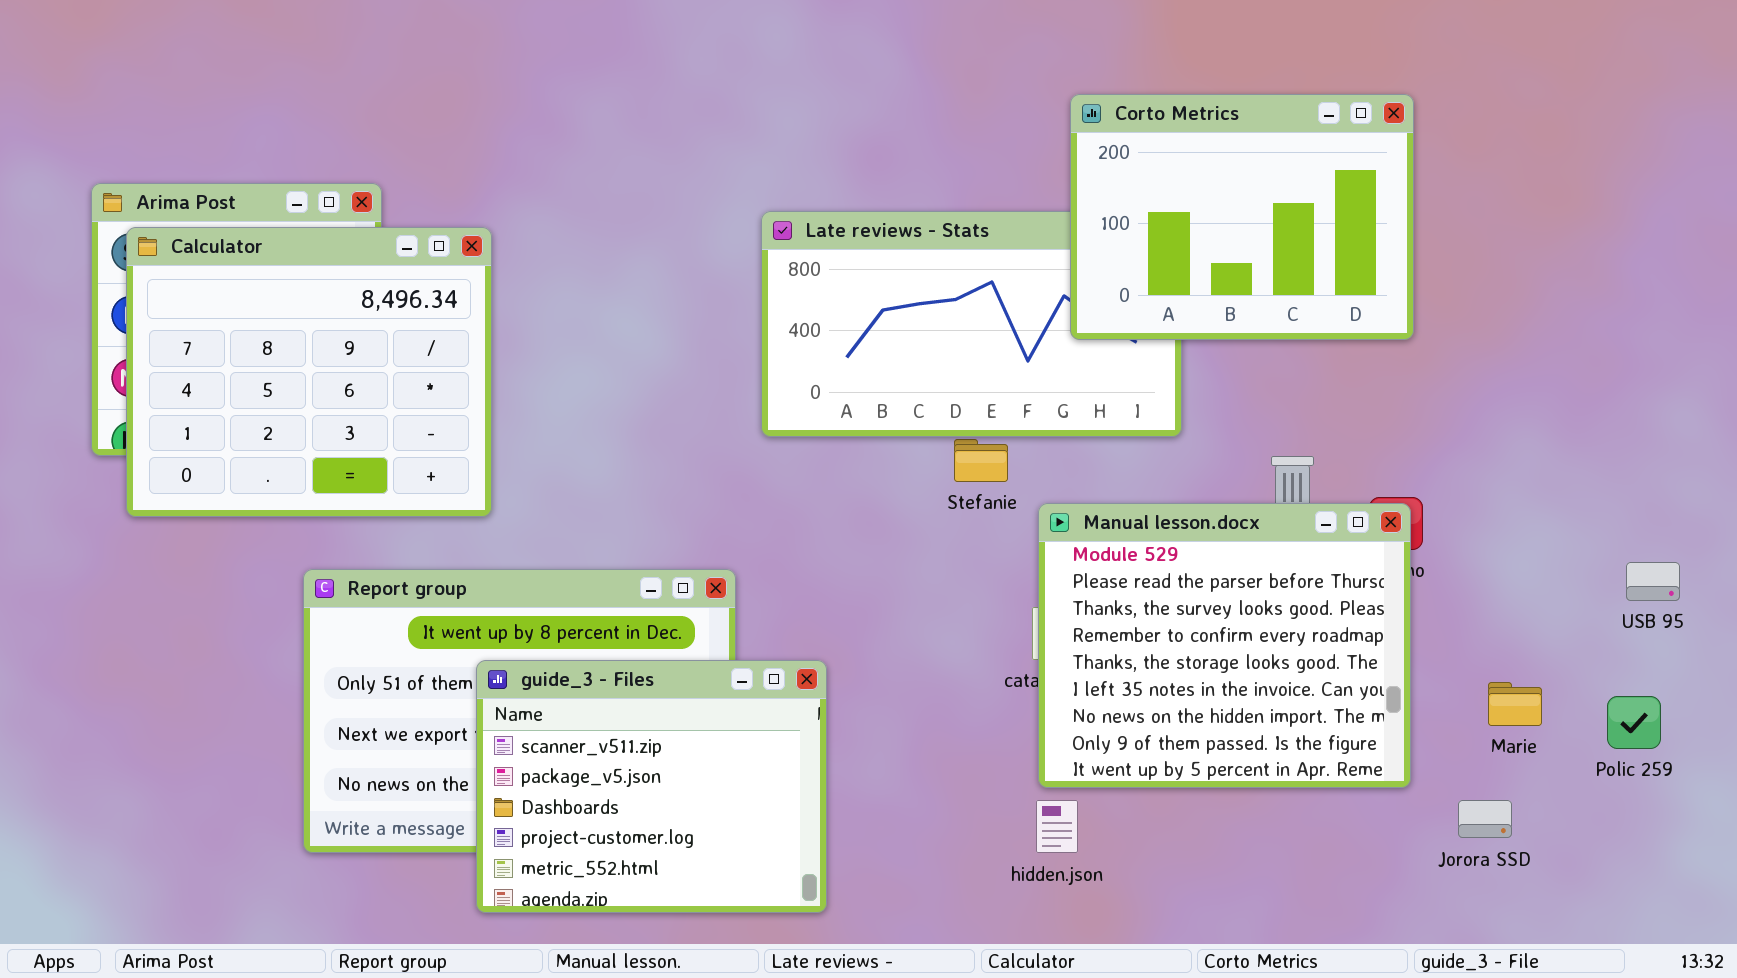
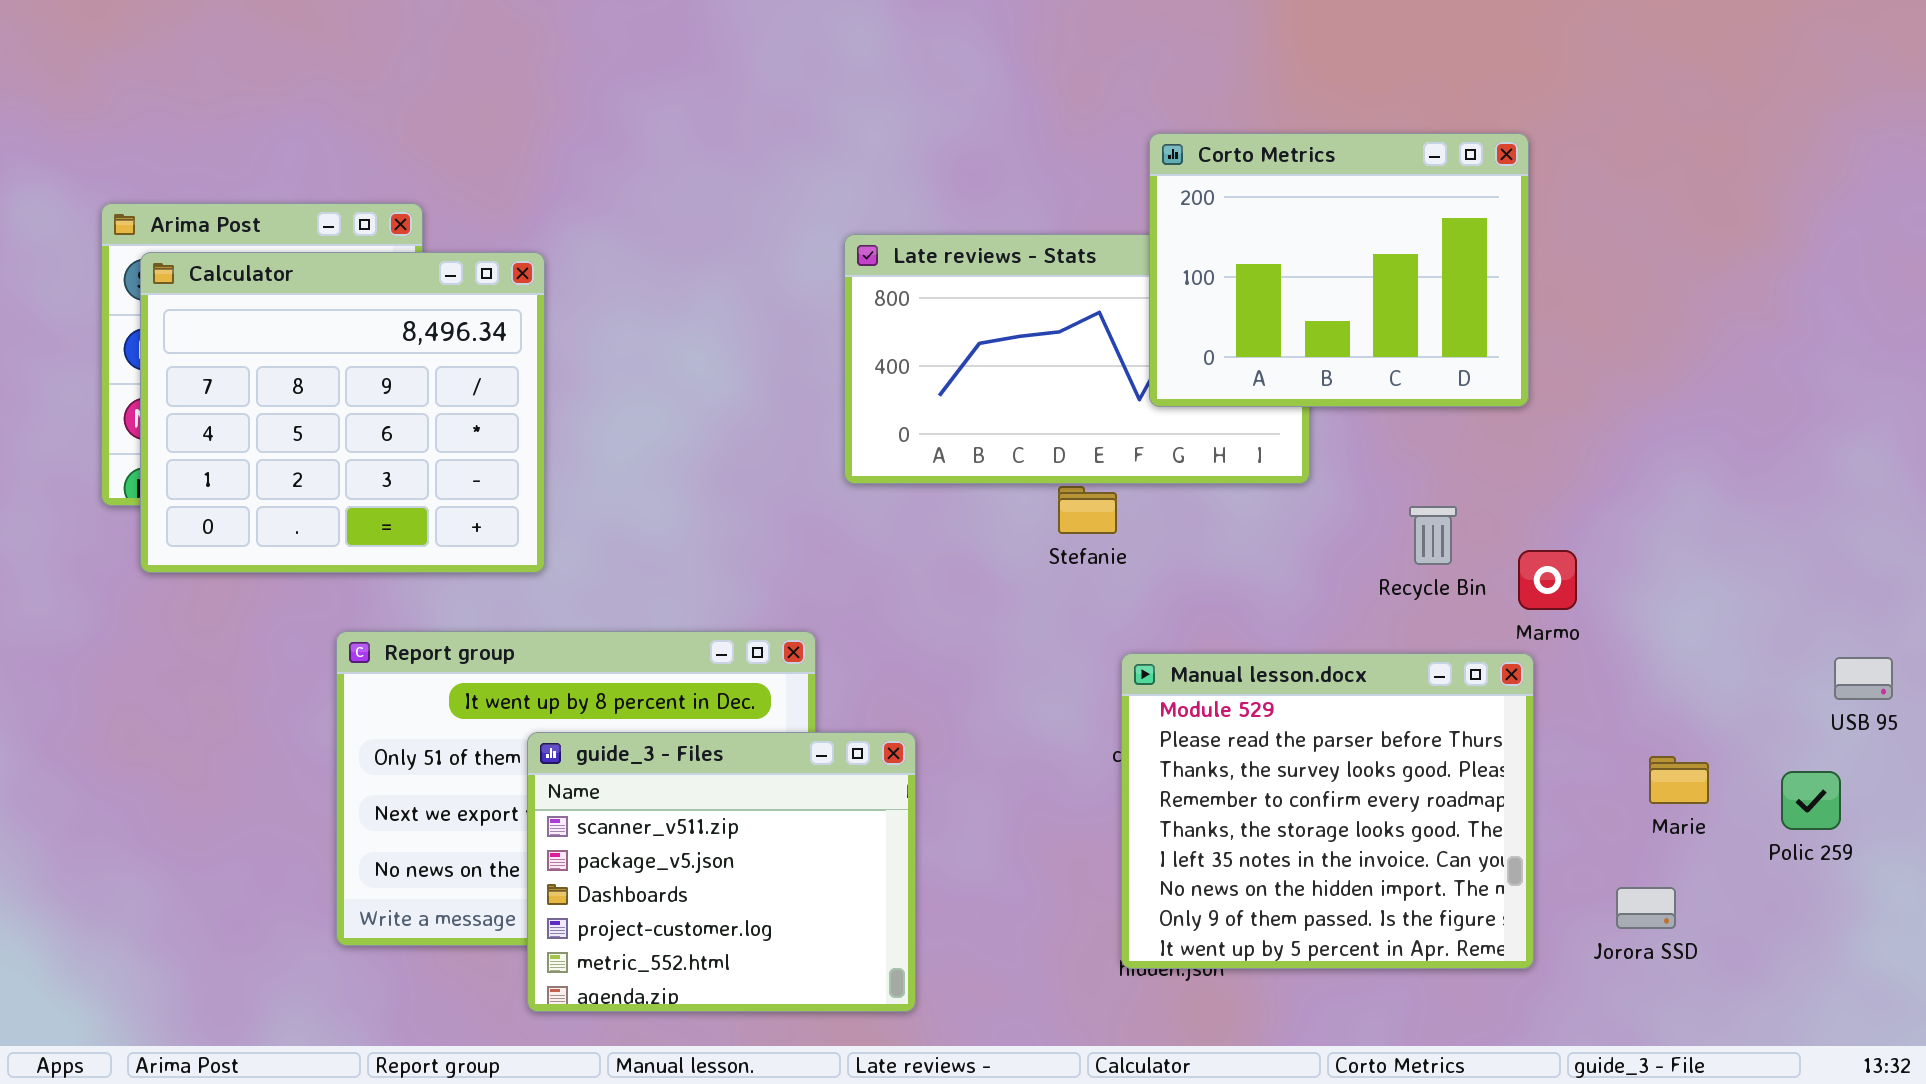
Corto Metrics: [1070,94,1414,340] -> [1149,133,1529,407], moved
Manual lesson.docx: [1038,503,1411,788] -> [1121,653,1534,969], moved
USB 95: [1626,562,1680,601] -> [1834,657,1893,700], moved

